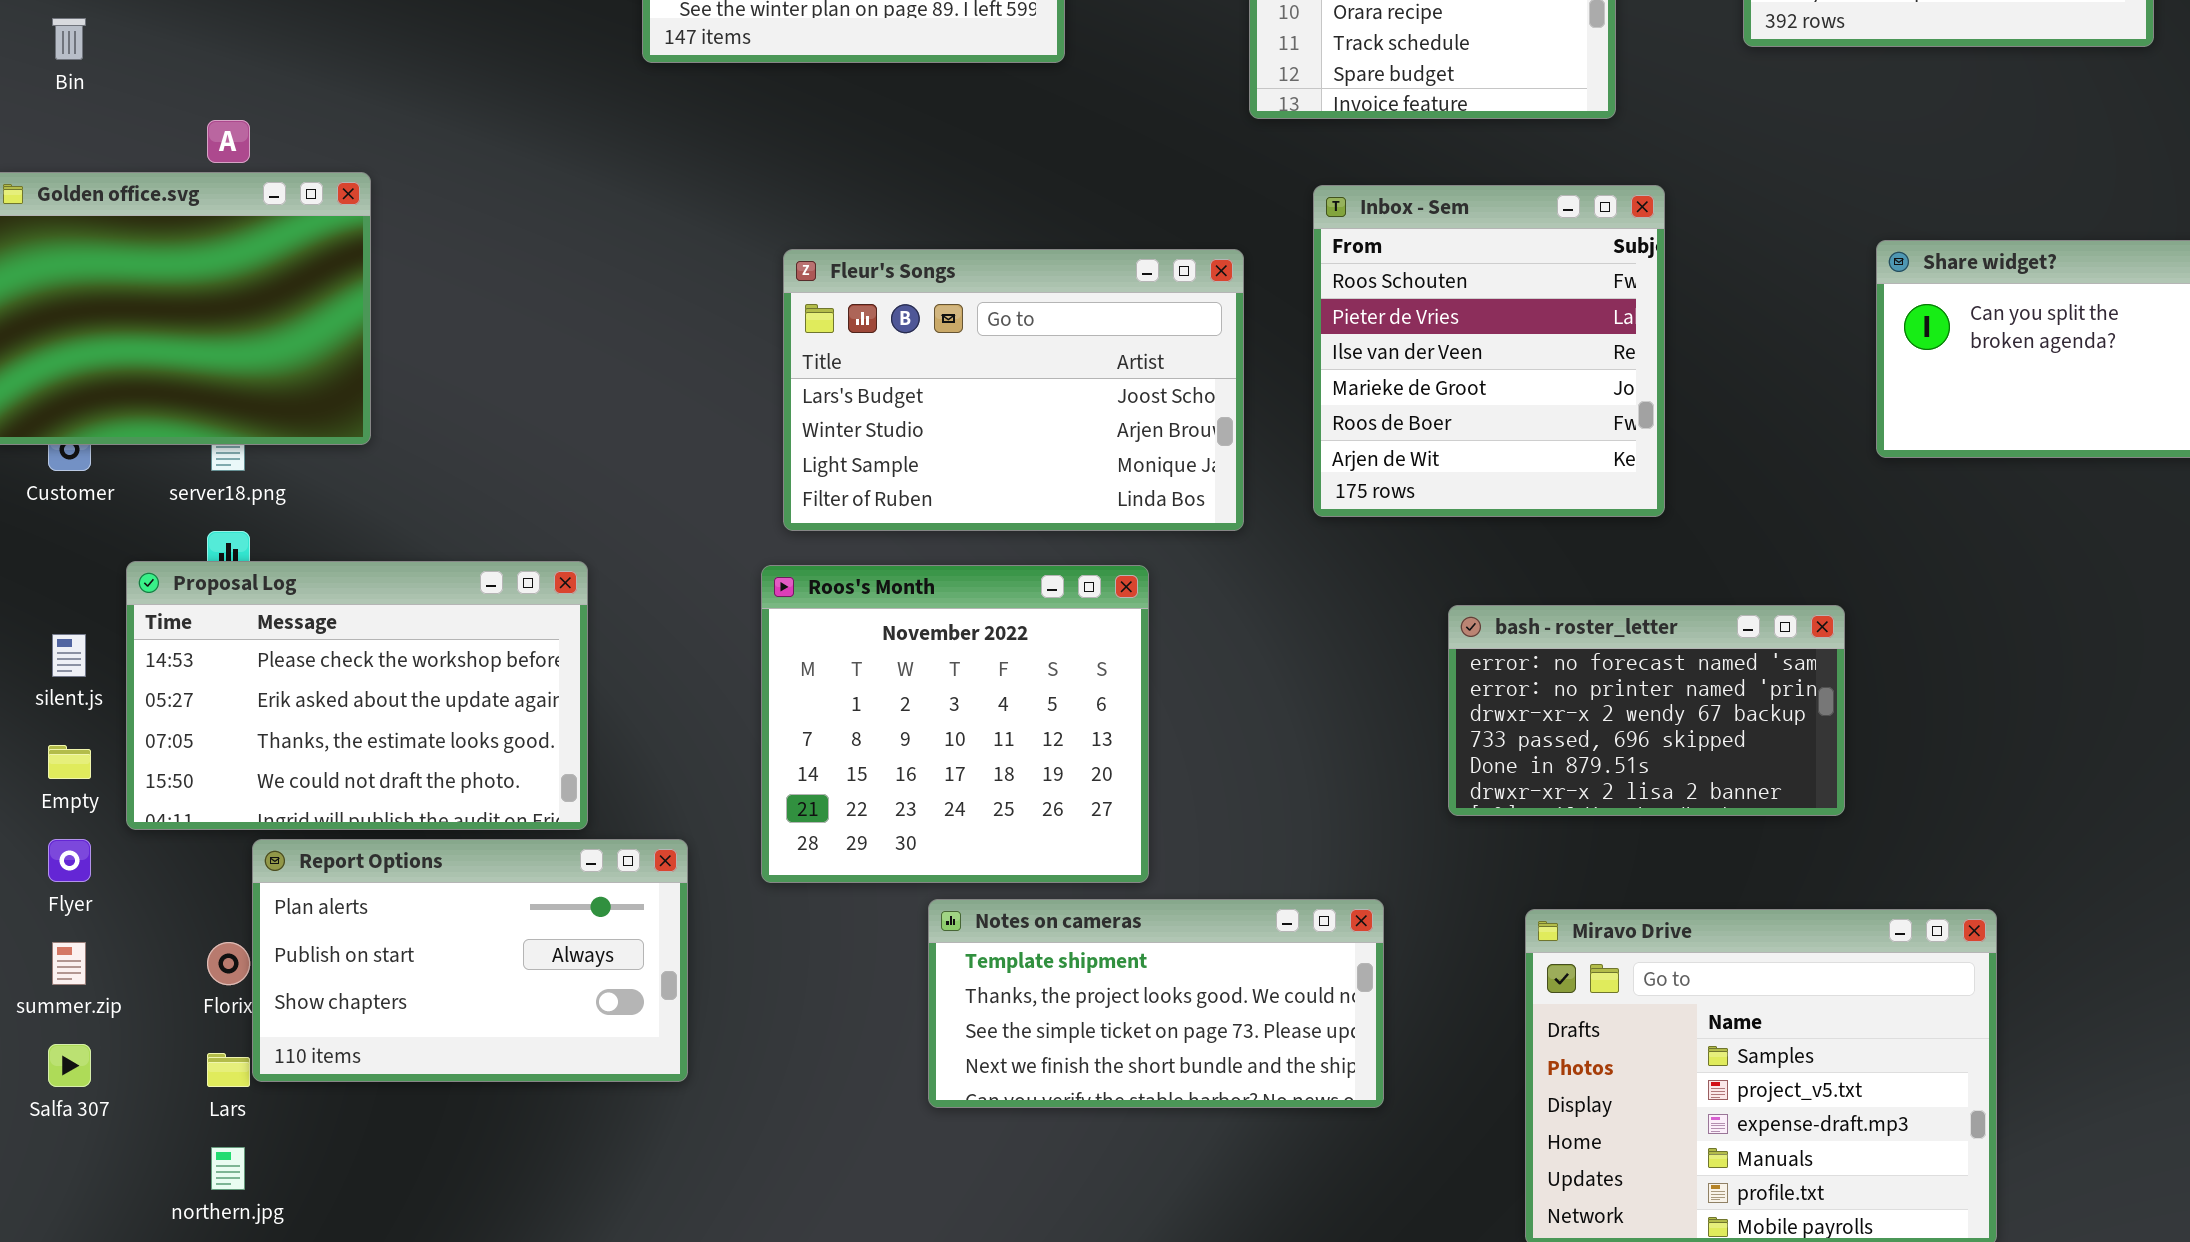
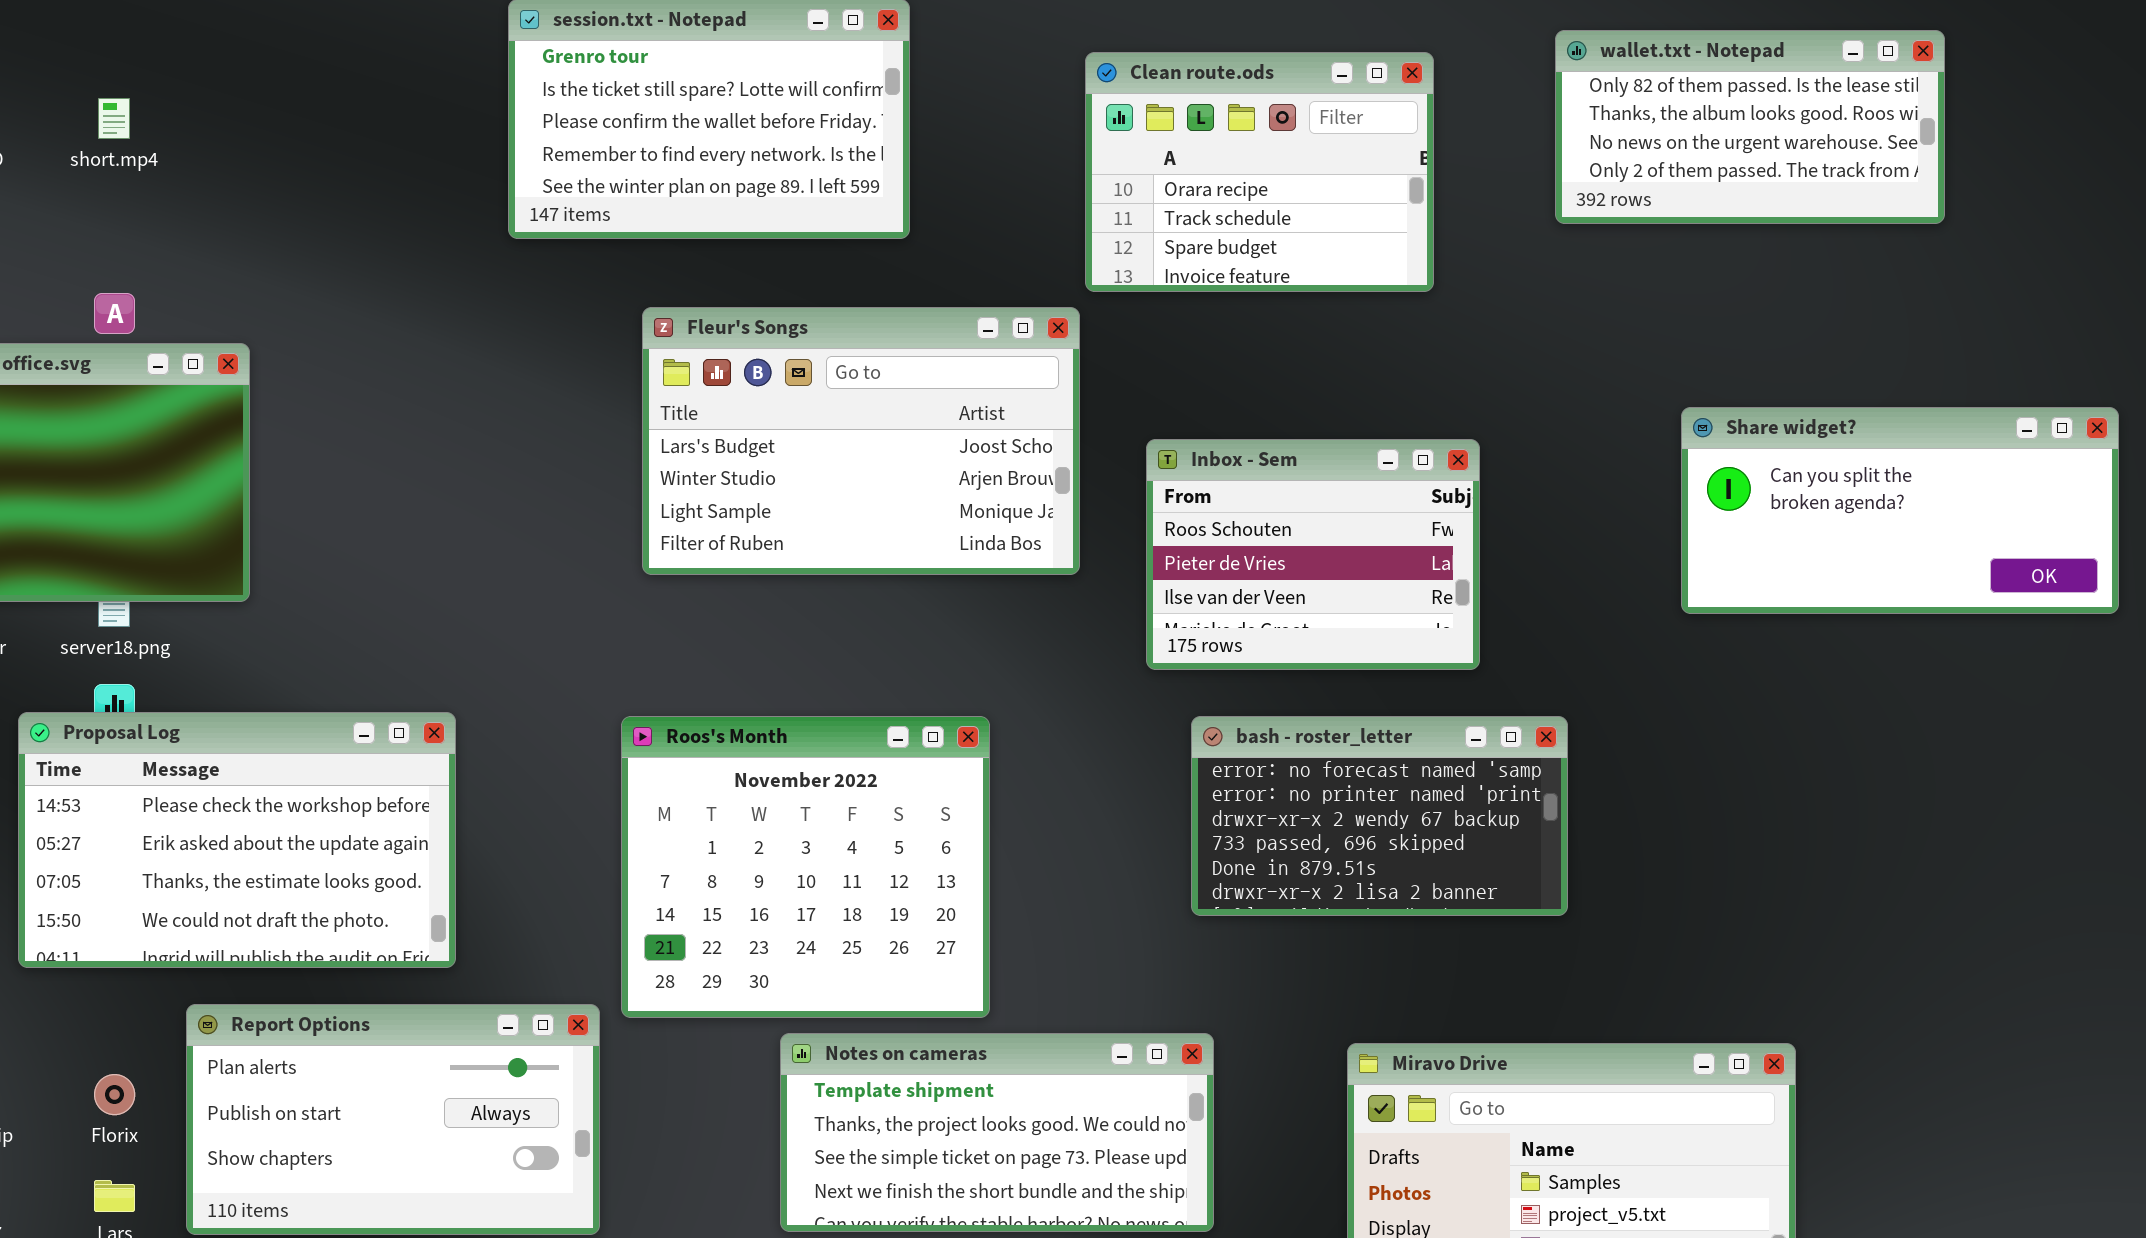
Inbox - Sem: [1313,185,1665,517] -> [1146,439,1480,670], resized
Fleur's Songs: [783,249,1244,531] -> [642,307,1080,575], moved
bash - roster_letter: [1448,605,1845,816] -> [1191,716,1568,916], moved
Report Options: [252,839,688,1082] -> [186,1004,600,1235], moved

